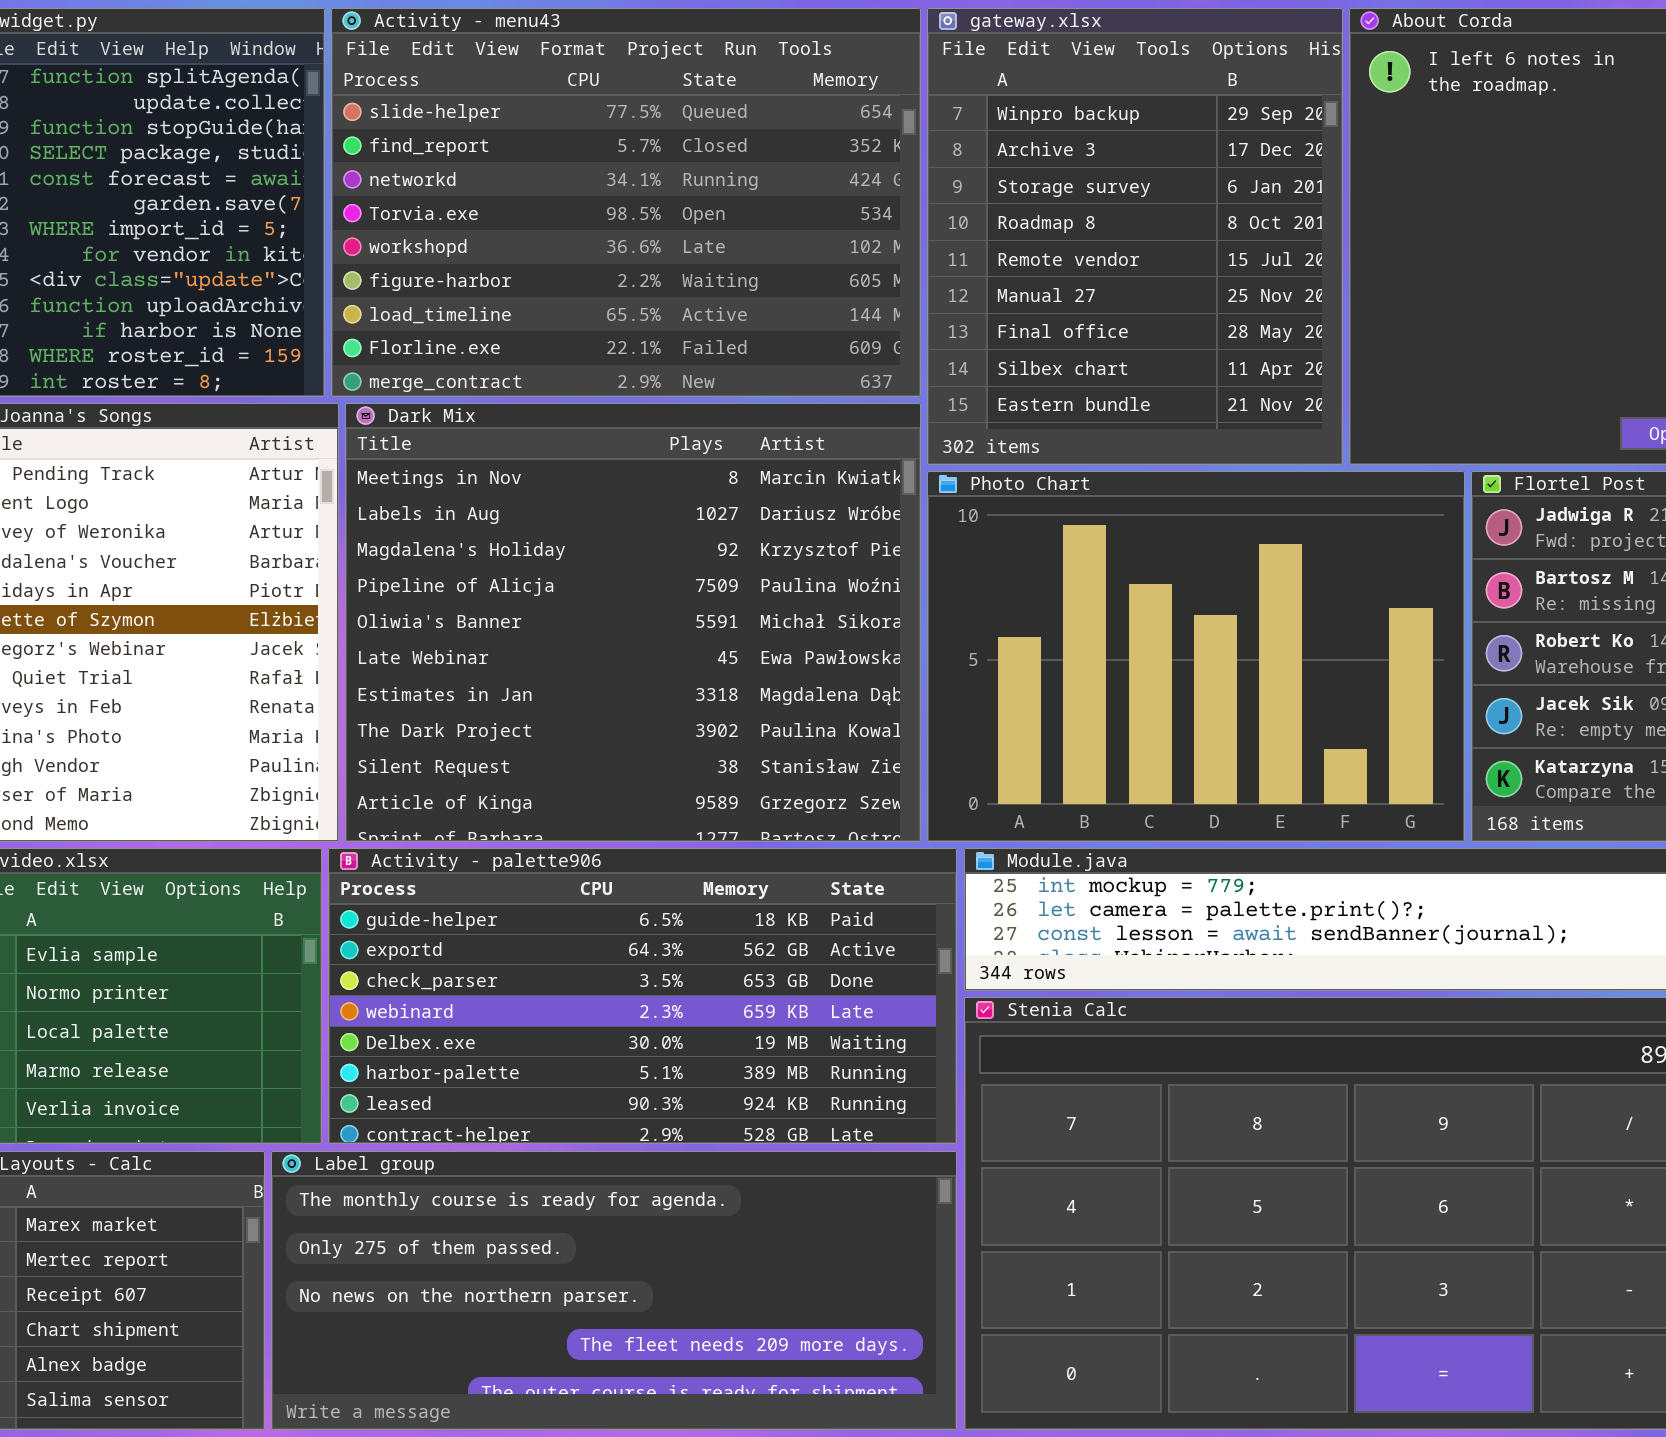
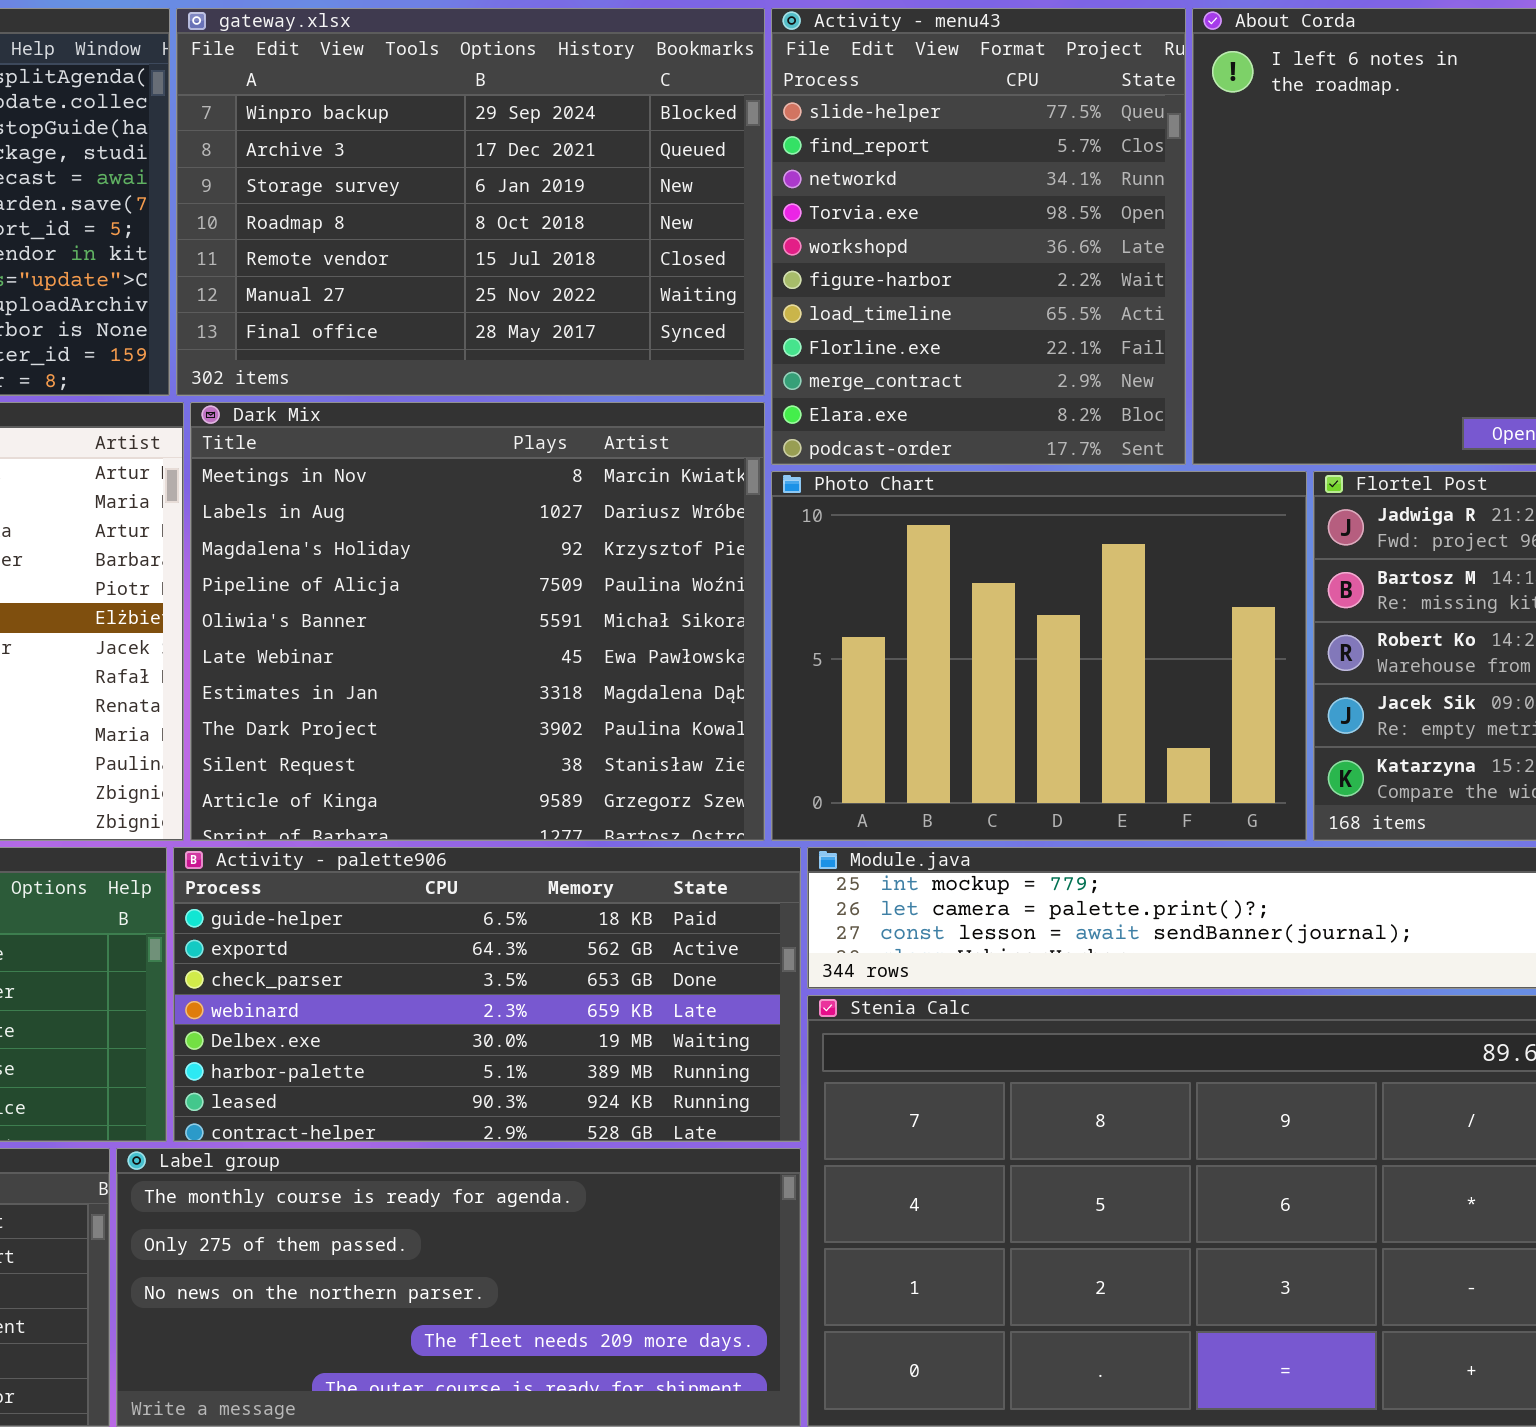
Activity - menu43: [331,8,921,397] -> [771,8,1186,465], moved, resized
gateway.xlsx: [927,8,1343,465] -> [176,8,765,396], moved, resized

